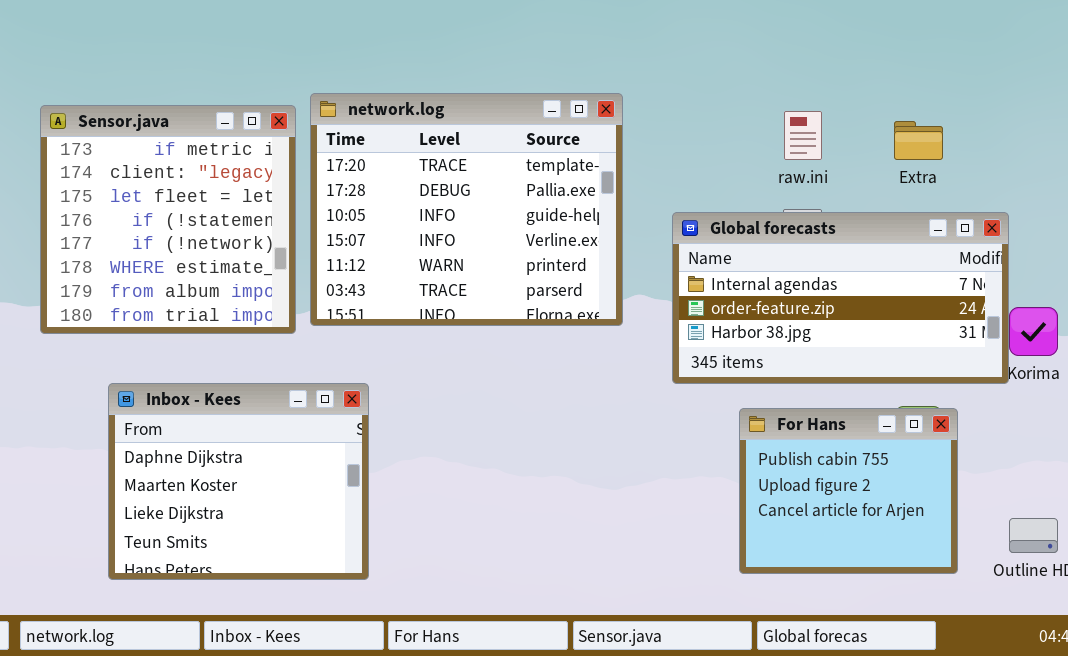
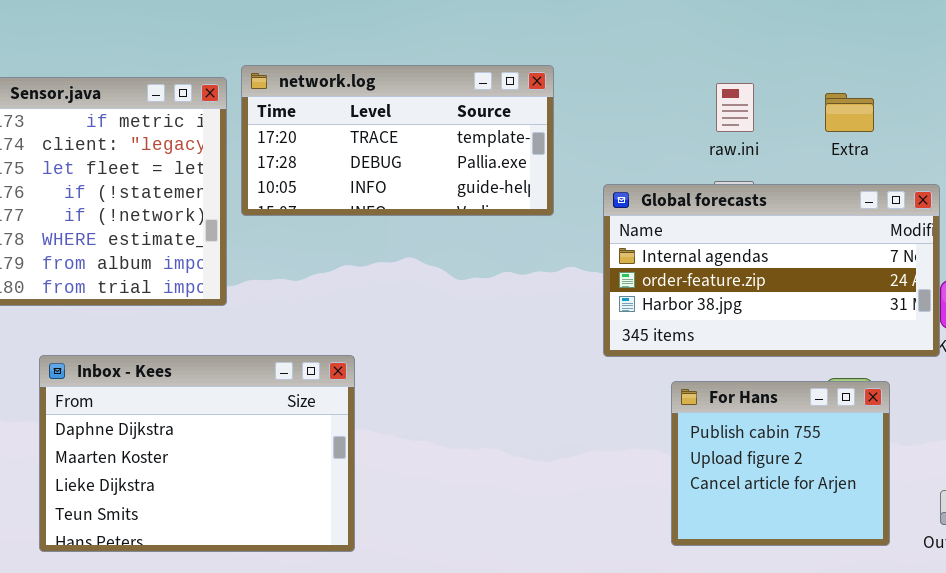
network.log: [310,93,623,326] -> [241,65,554,216], resized
Inbox - Kees: [108,383,369,580] -> [39,355,355,552], resized

